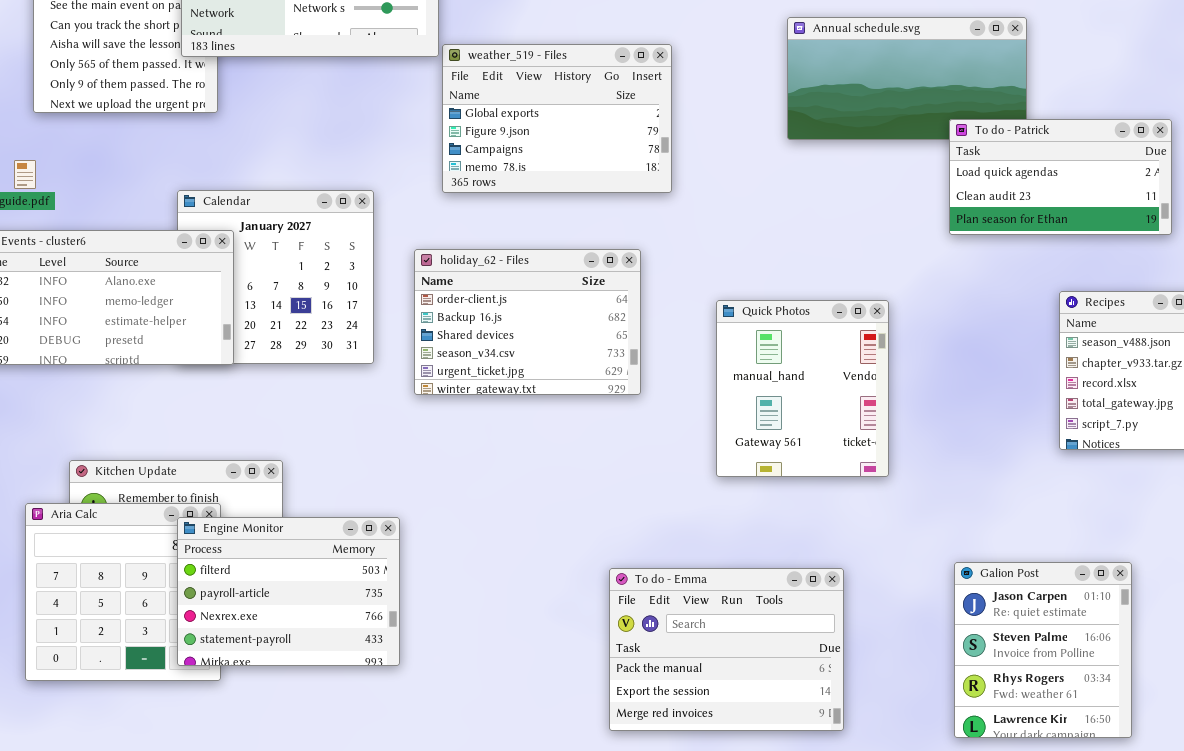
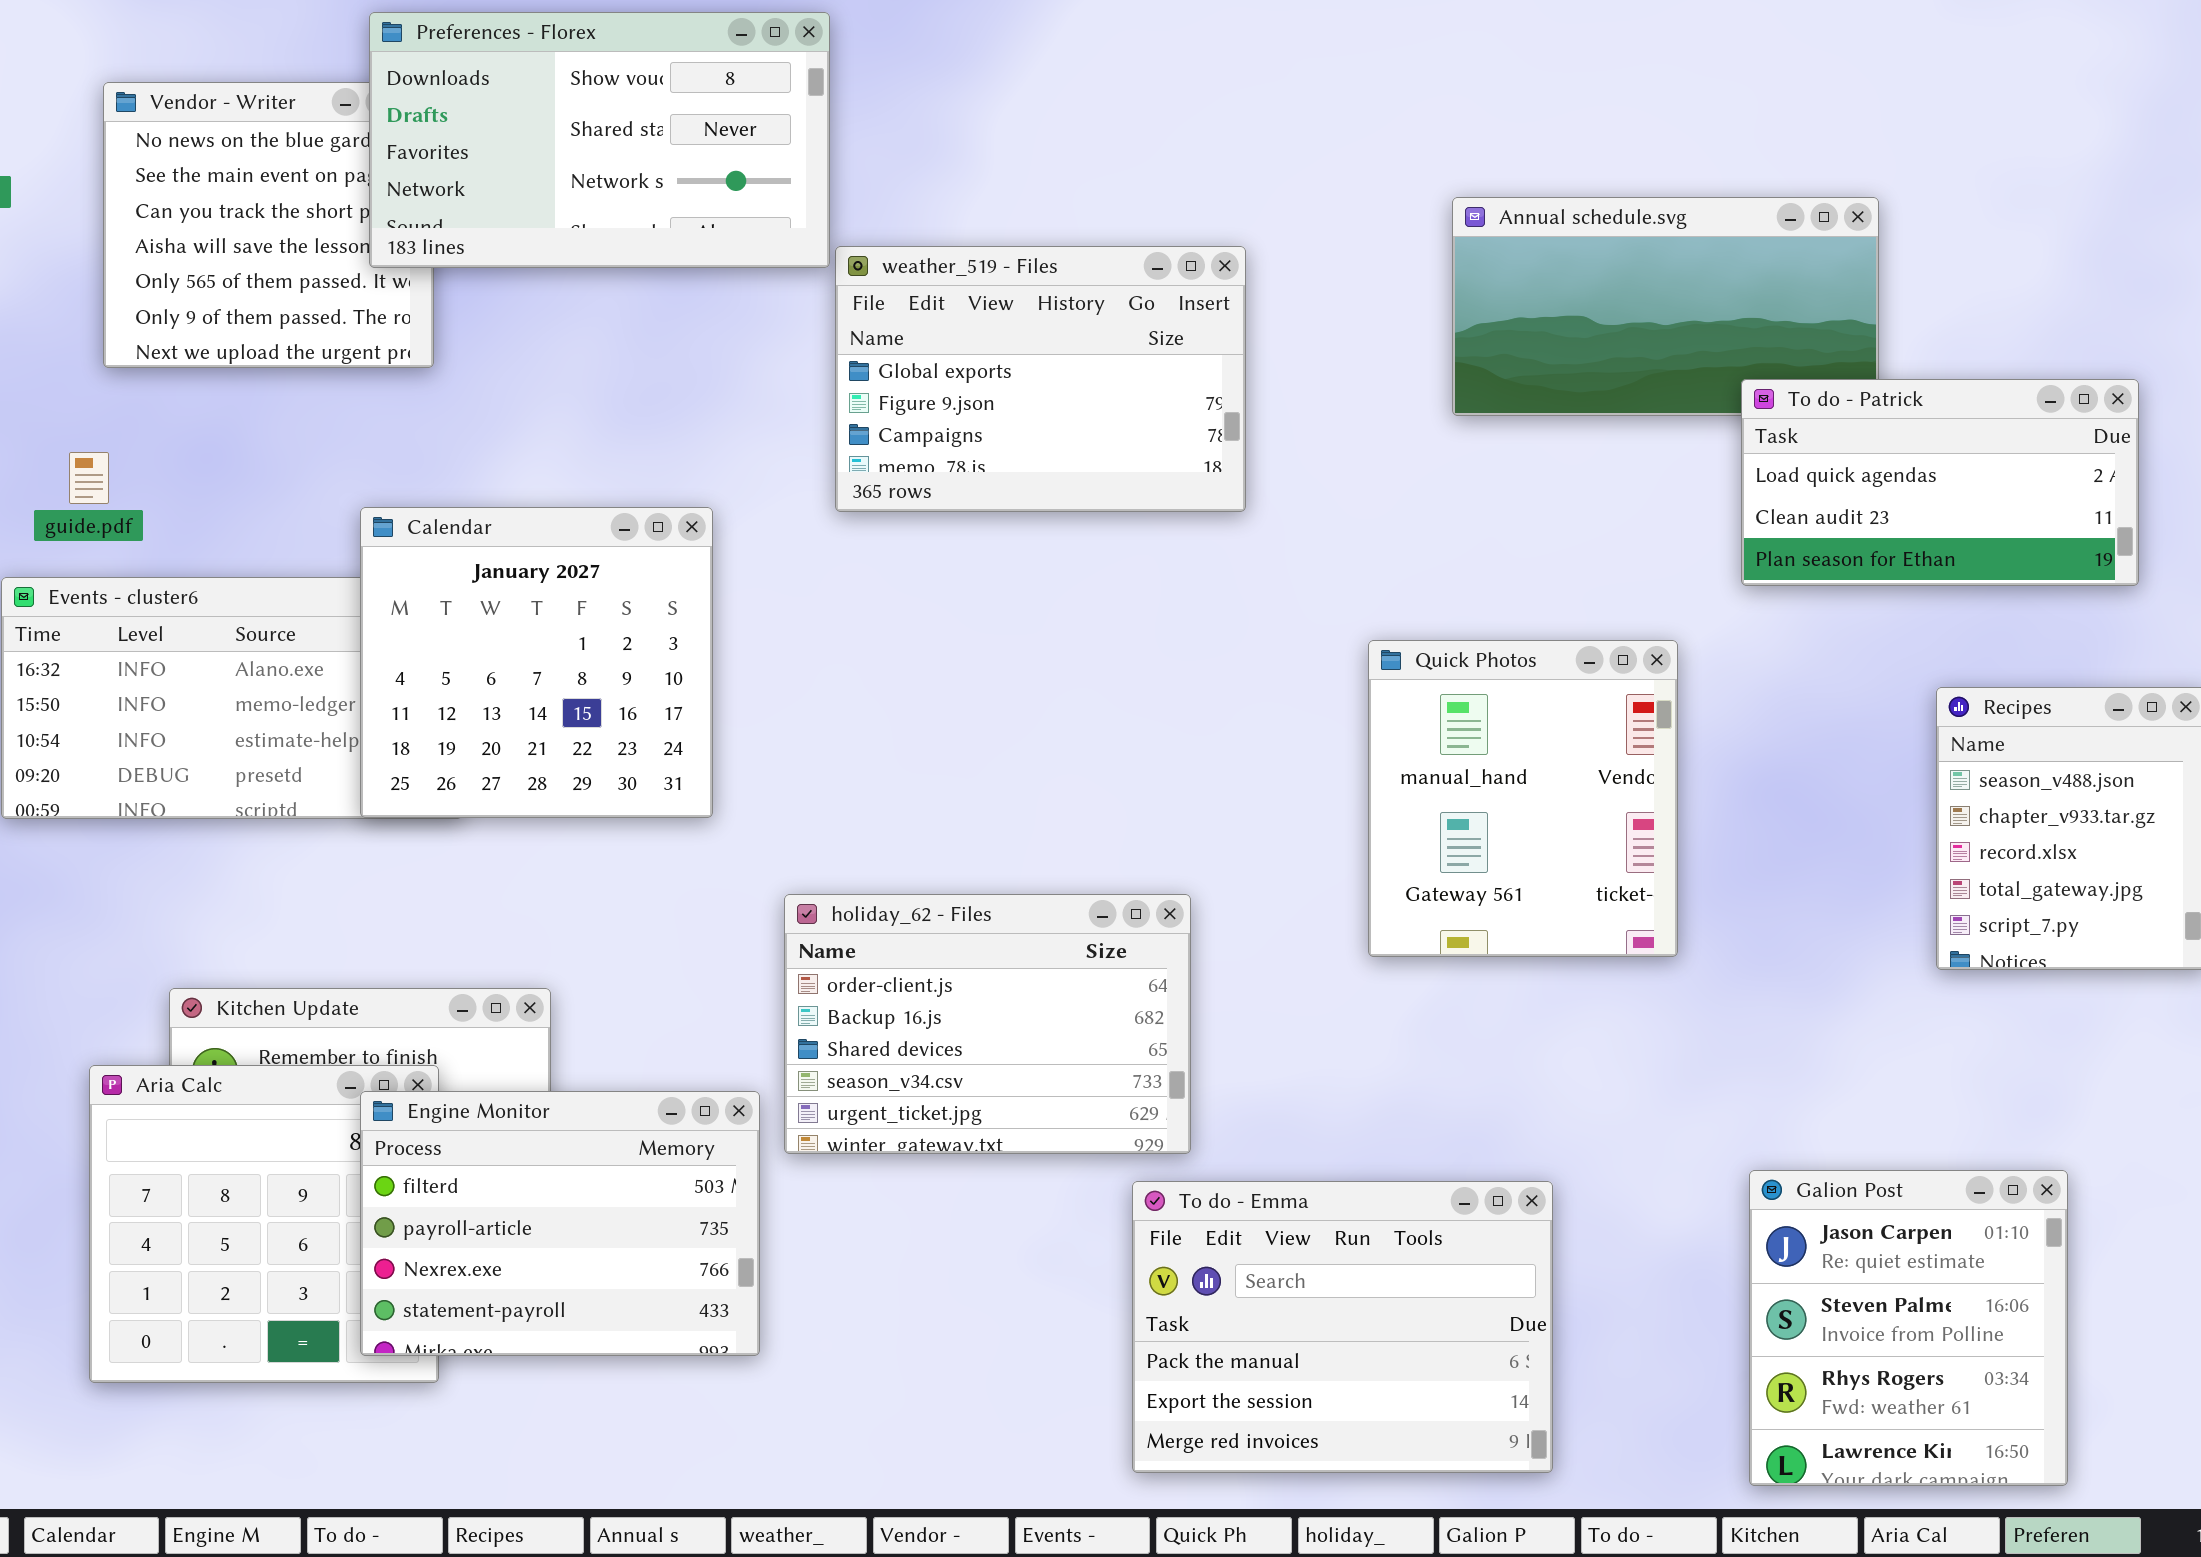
Calendar: [177,190,374,364] -> [360,507,713,818], raised
holiday_62 - Files: [414,249,641,395] -> [784,894,1191,1154], moved
Quick Photos: [716,300,889,477] -> [1368,640,1678,957], moved

